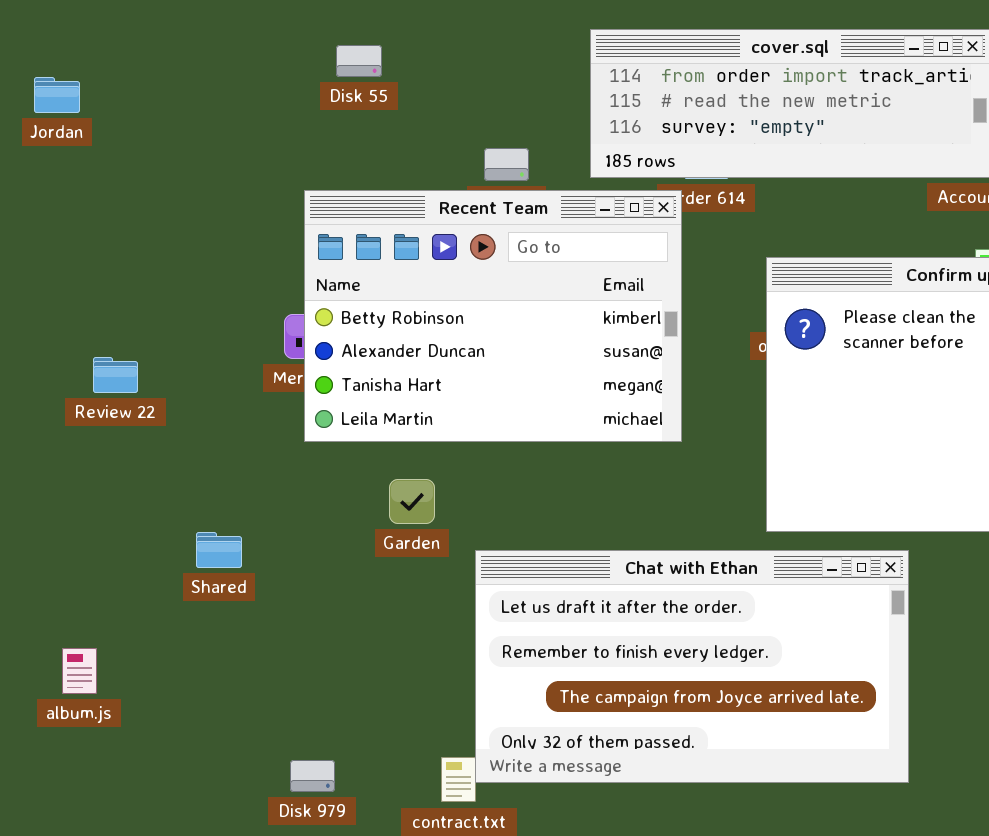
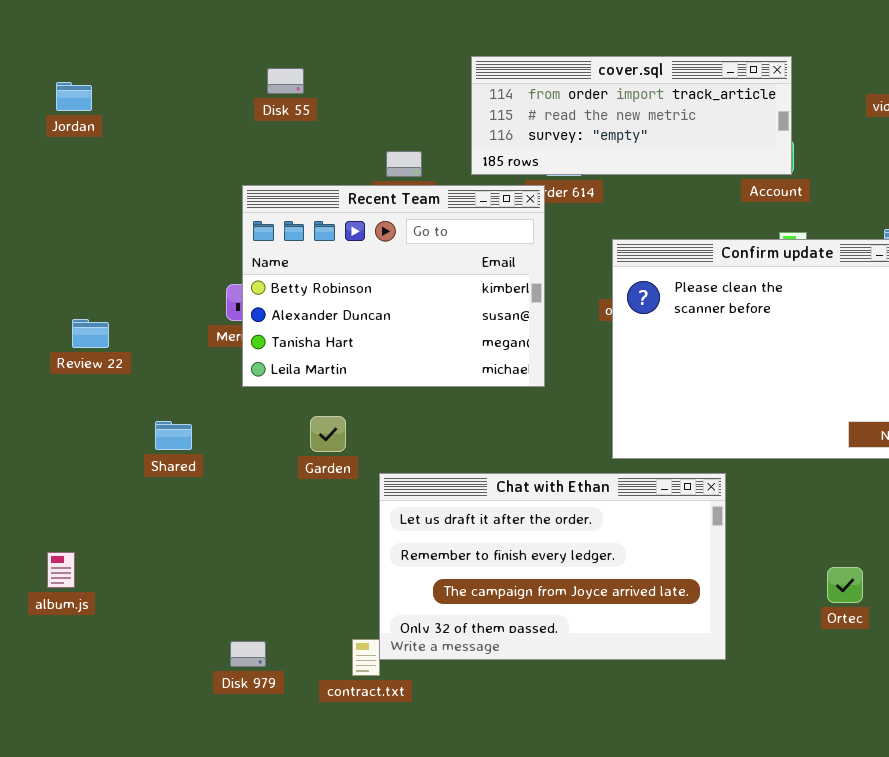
Jordan: [34,77,80,113] -> [56,82,92,111], moved
Shared: [196,532,242,568] -> [155,421,192,450], moved

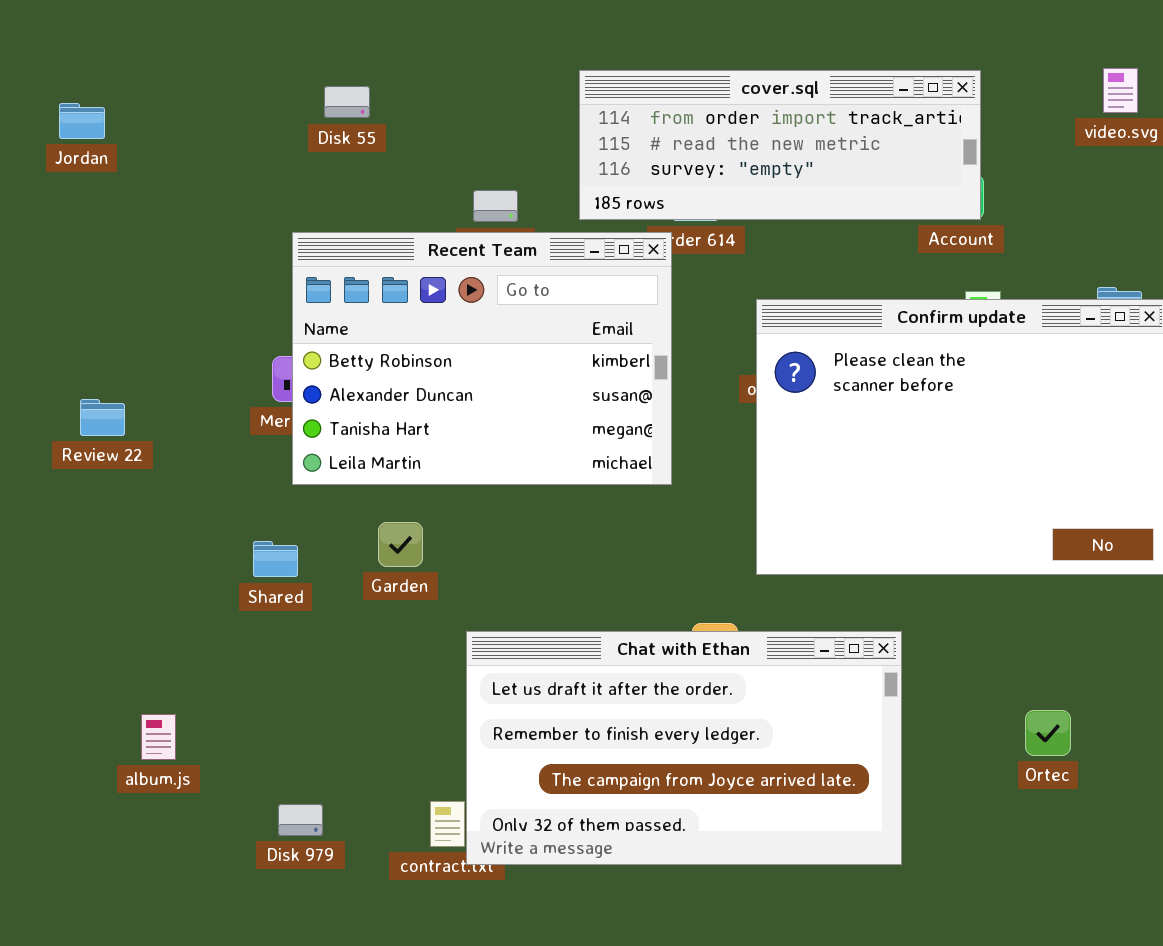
Shared: [155,421,192,450] -> [253,541,298,577], moved
Chat with Ethan: [379,473,726,660] -> [466,631,902,865], moved
album.js: [47,552,75,588] -> [141,714,176,760], moved

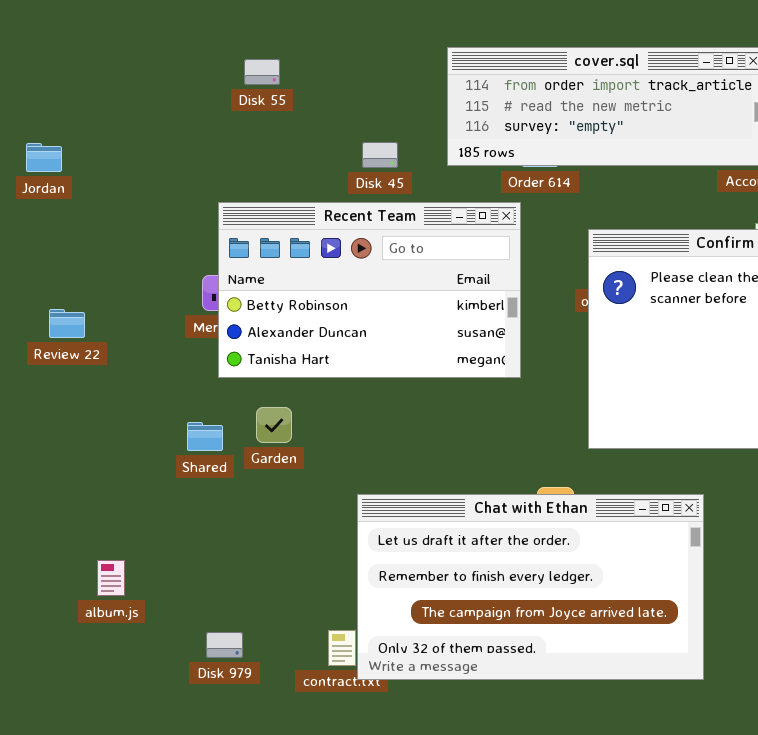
Jordan: [59,103,105,139] -> [26,143,62,172], moved
Recent Team: [292,232,672,485] -> [218,202,521,378], resized
Garden: [378,522,423,567] -> [256,407,292,443], moved

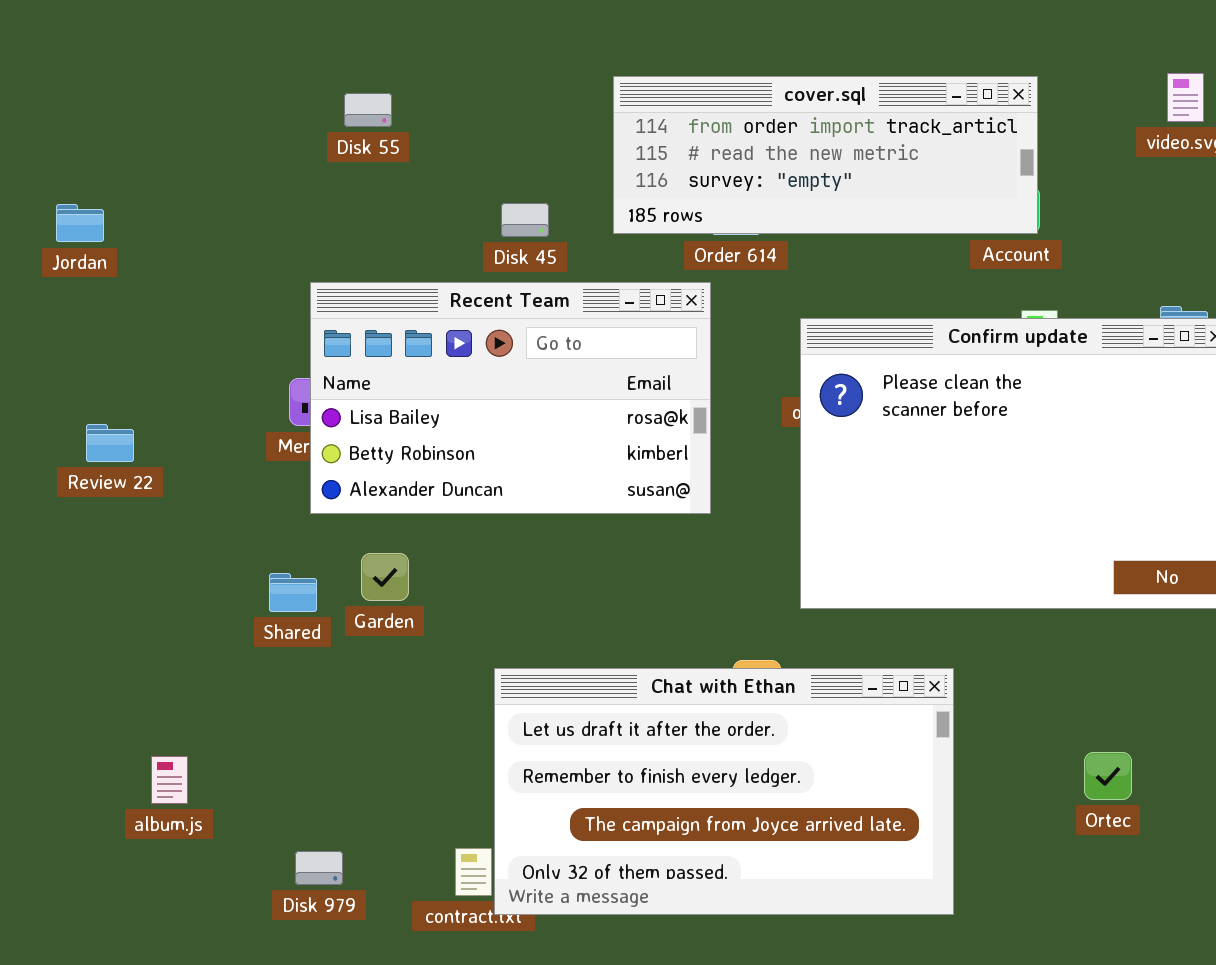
Recent Team: [218,202,521,378] -> [310,282,711,514], scrolled up 1 row

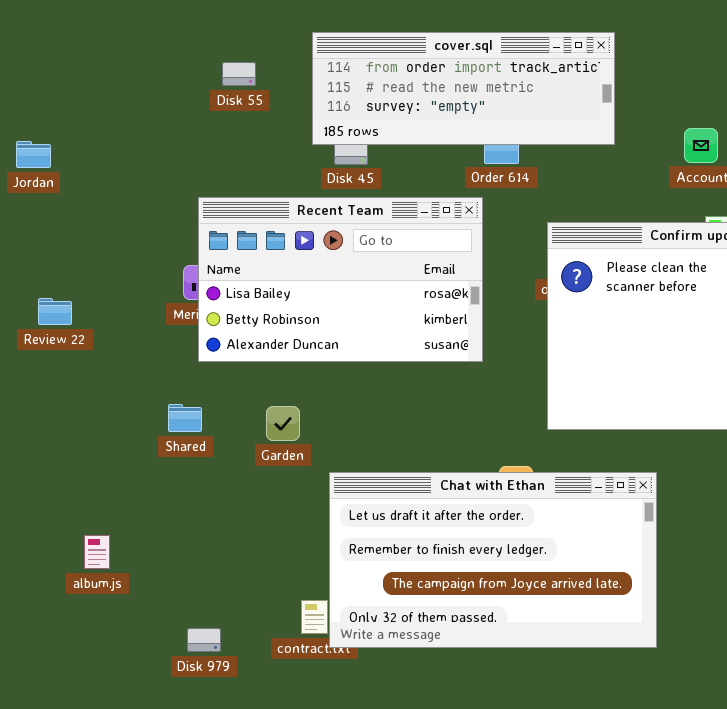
cover.sql: [613,76,1038,234] -> [312,32,615,145], moved
Garden: [361,553,409,601] -> [266,406,300,441], moved
Disk 979: [295,851,343,885] -> [187,628,221,652], moved

